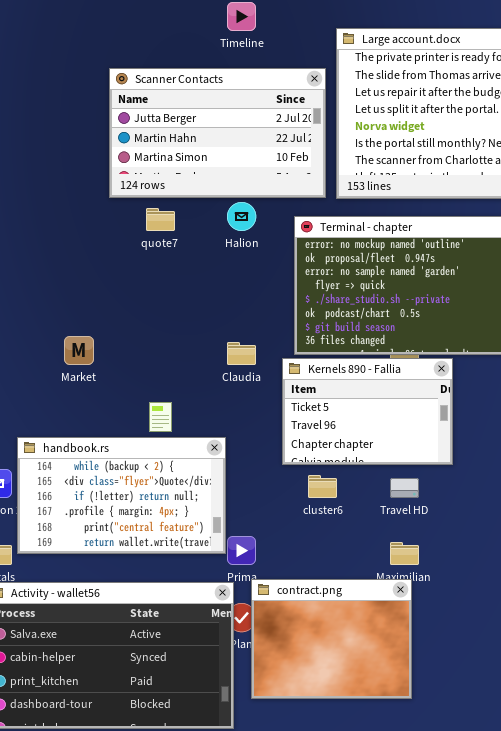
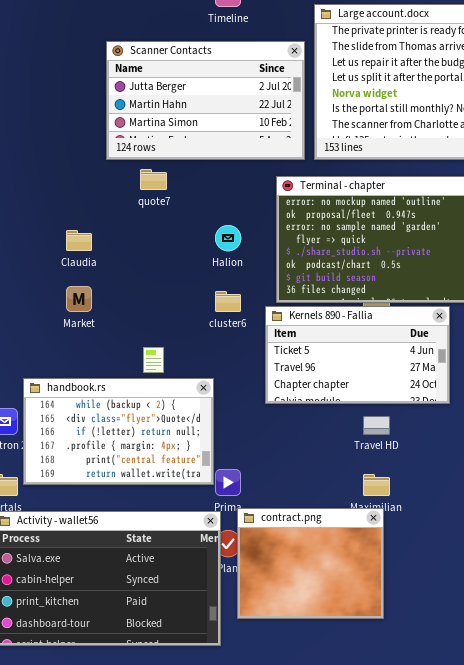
Halion: [227,202,256,231] -> [215,225,241,251], moved
Claudia: [227,342,256,365] -> [66,230,92,251], moved
Kernels 890 - Fallia: [282,358,453,465] -> [265,306,450,404], resized
cluster6: [308,475,337,498] -> [215,291,241,312], moved

